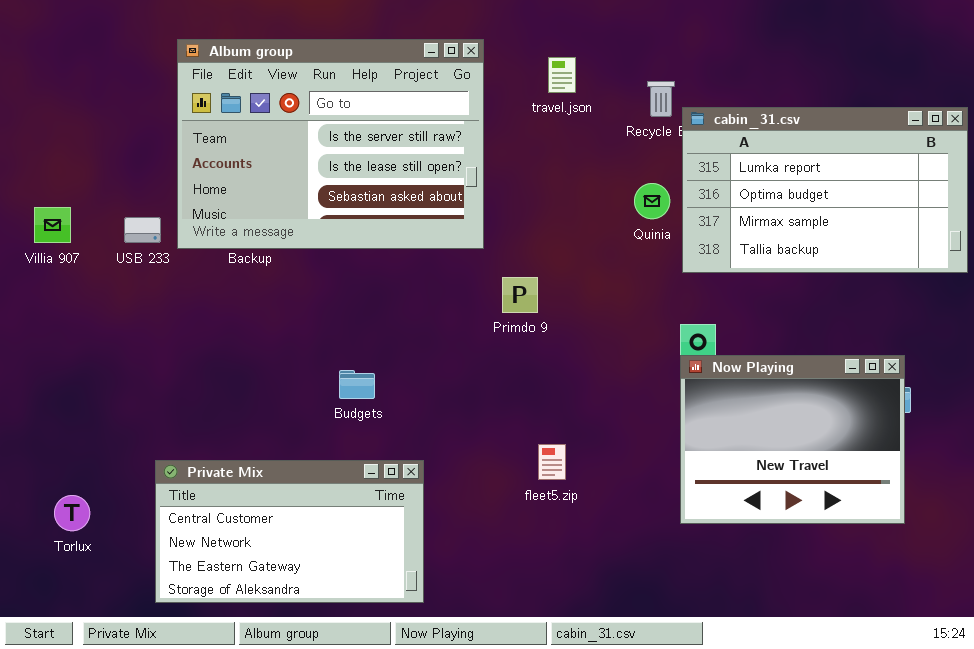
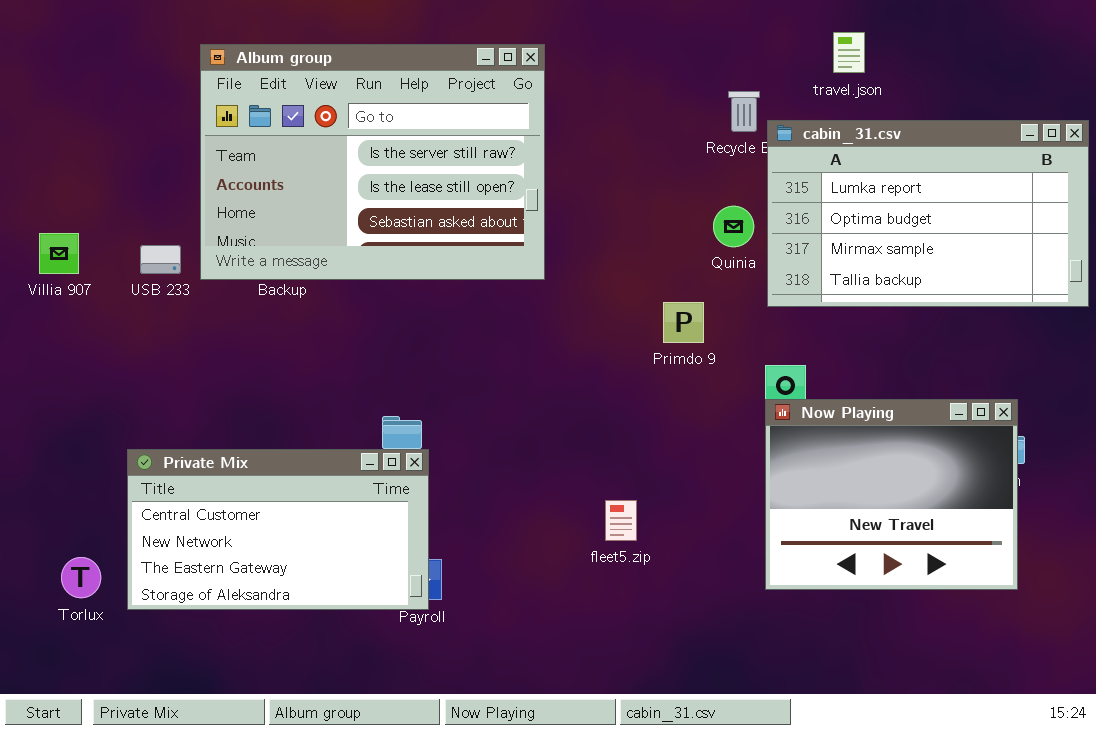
travel.json: [548,57,576,93] -> [833,32,865,73], moved
Primdo 9: [502,277,538,313] -> [663,302,704,343], moved
Private Mix: [155,460,424,603] -> [127,449,429,610], moved

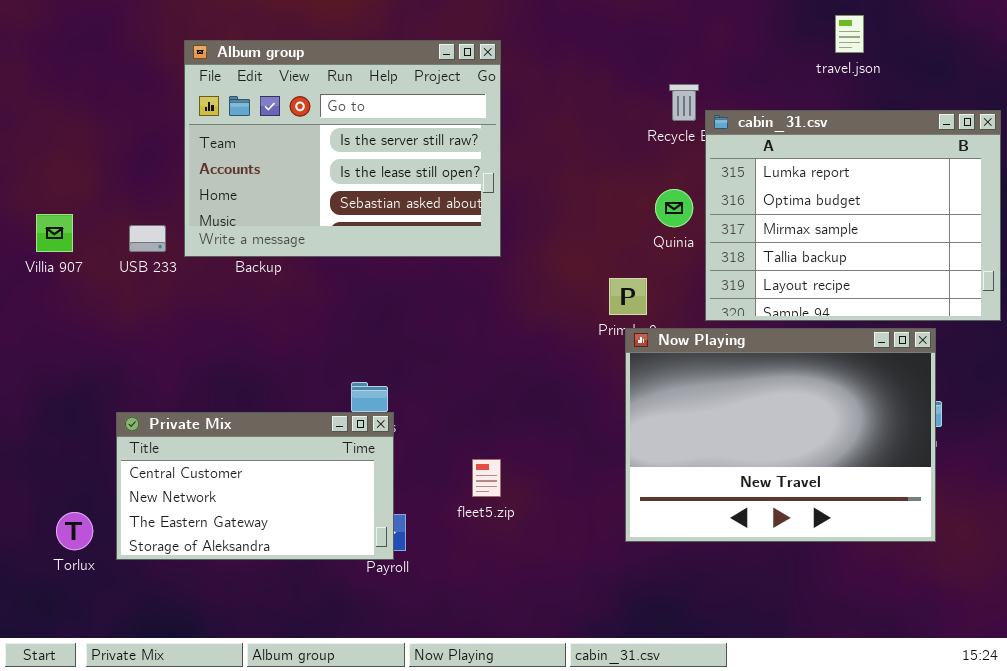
travel.json: [833,32,865,73] -> [835,15,864,53], moved
cabin_31.csv: [767,120,1089,307] -> [705,110,1001,321], resized
Now Playing: [765,399,1018,590] -> [625,328,936,542], resized
fleet5.zip: [605,500,637,541] -> [472,459,501,497], moved

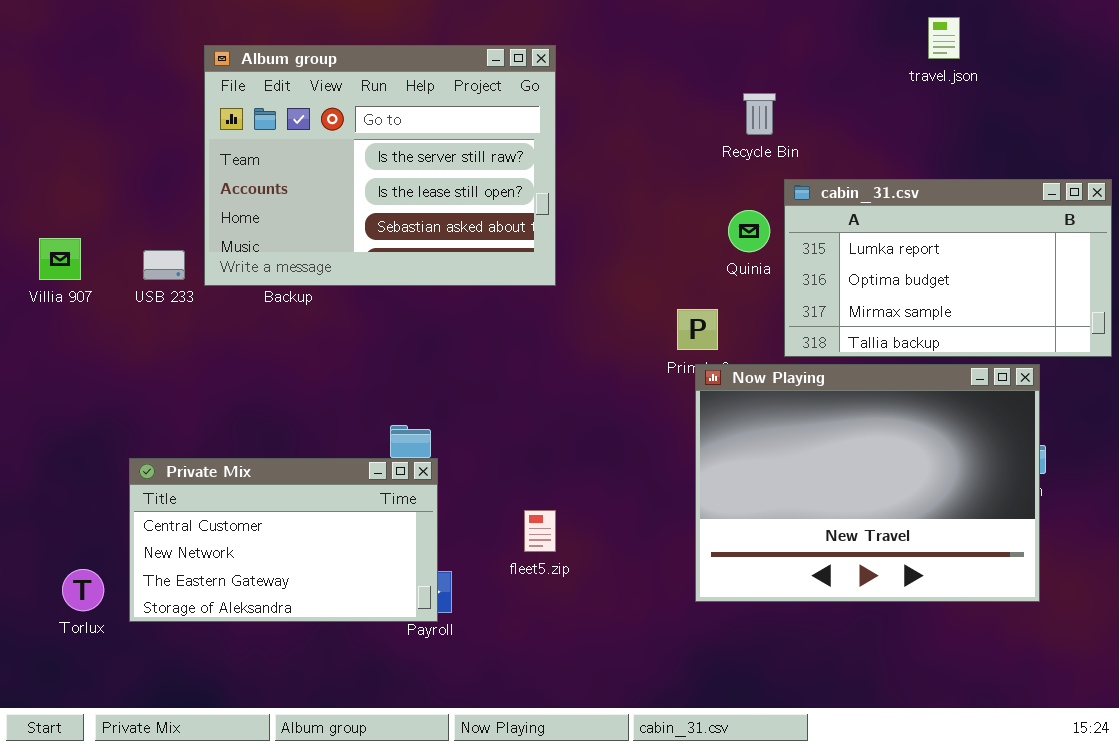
cabin_31.csv: [705,110,1001,321] -> [784,179,1112,357], resized

